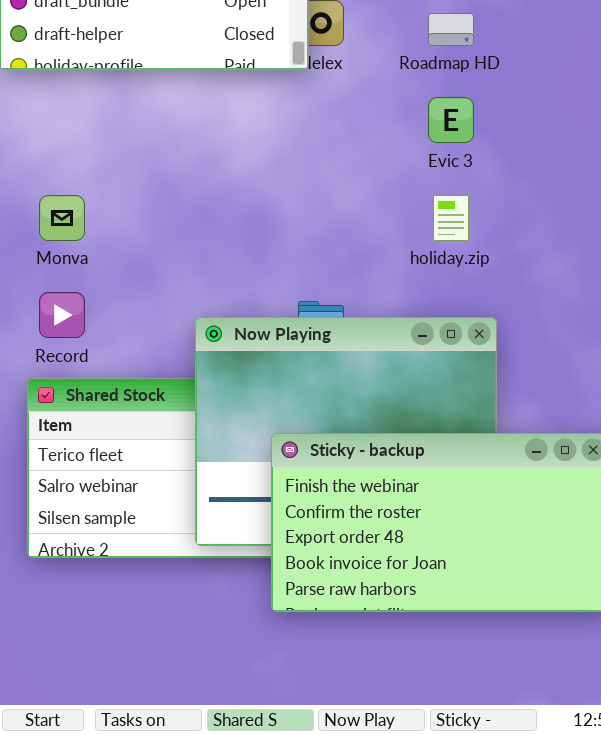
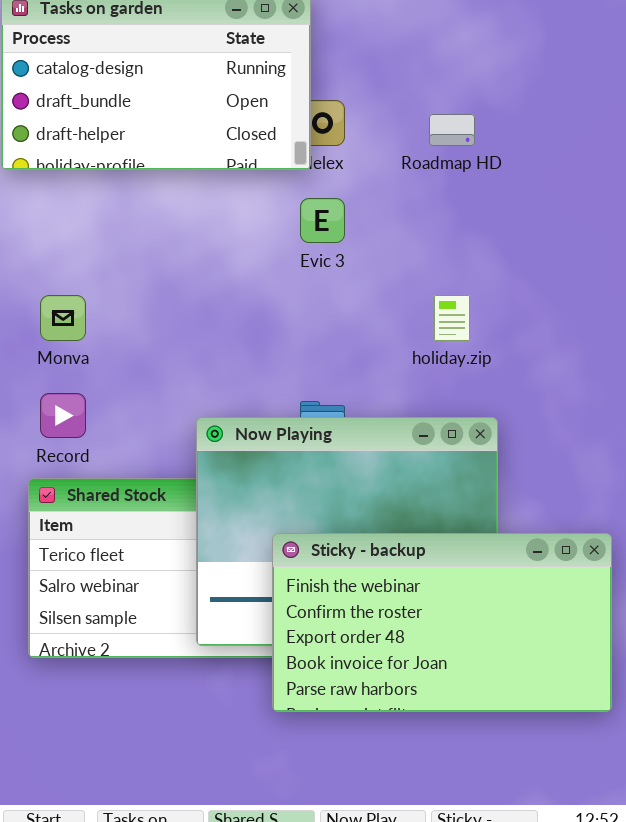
Evic 3: [428,97,474,143] -> [300,198,345,243], moved

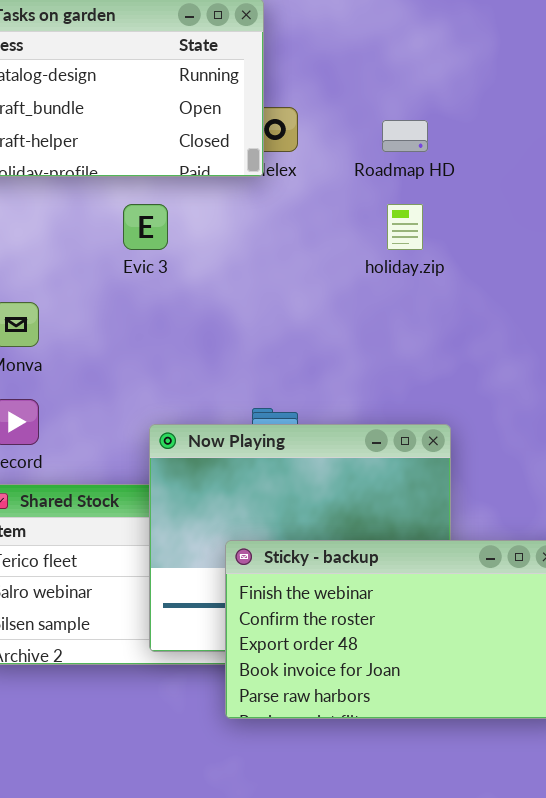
Evic 3: [300,198,345,243] -> [123,204,168,250], moved
holiday.zip: [434,295,470,341] -> [387,204,423,250], moved

